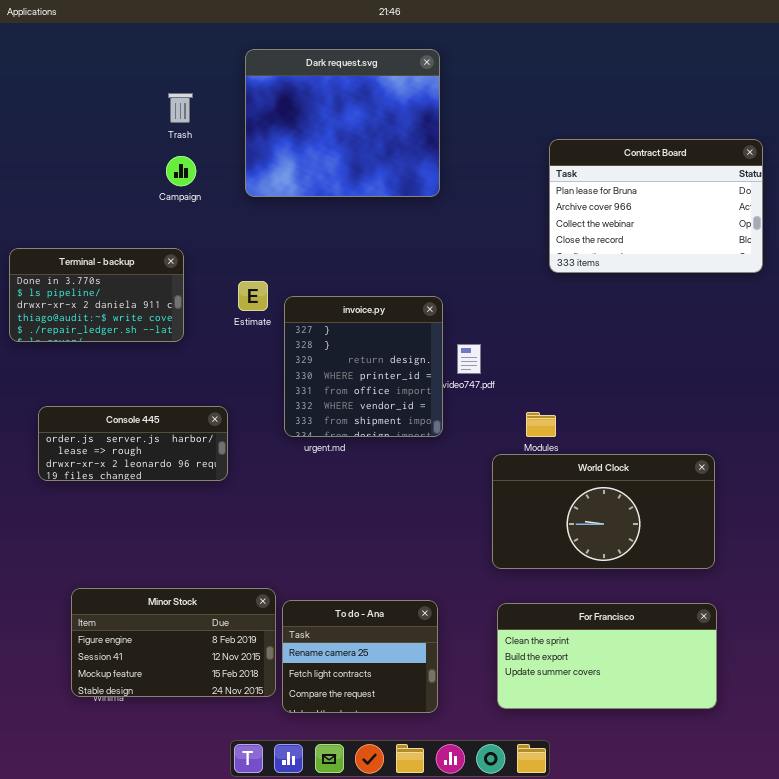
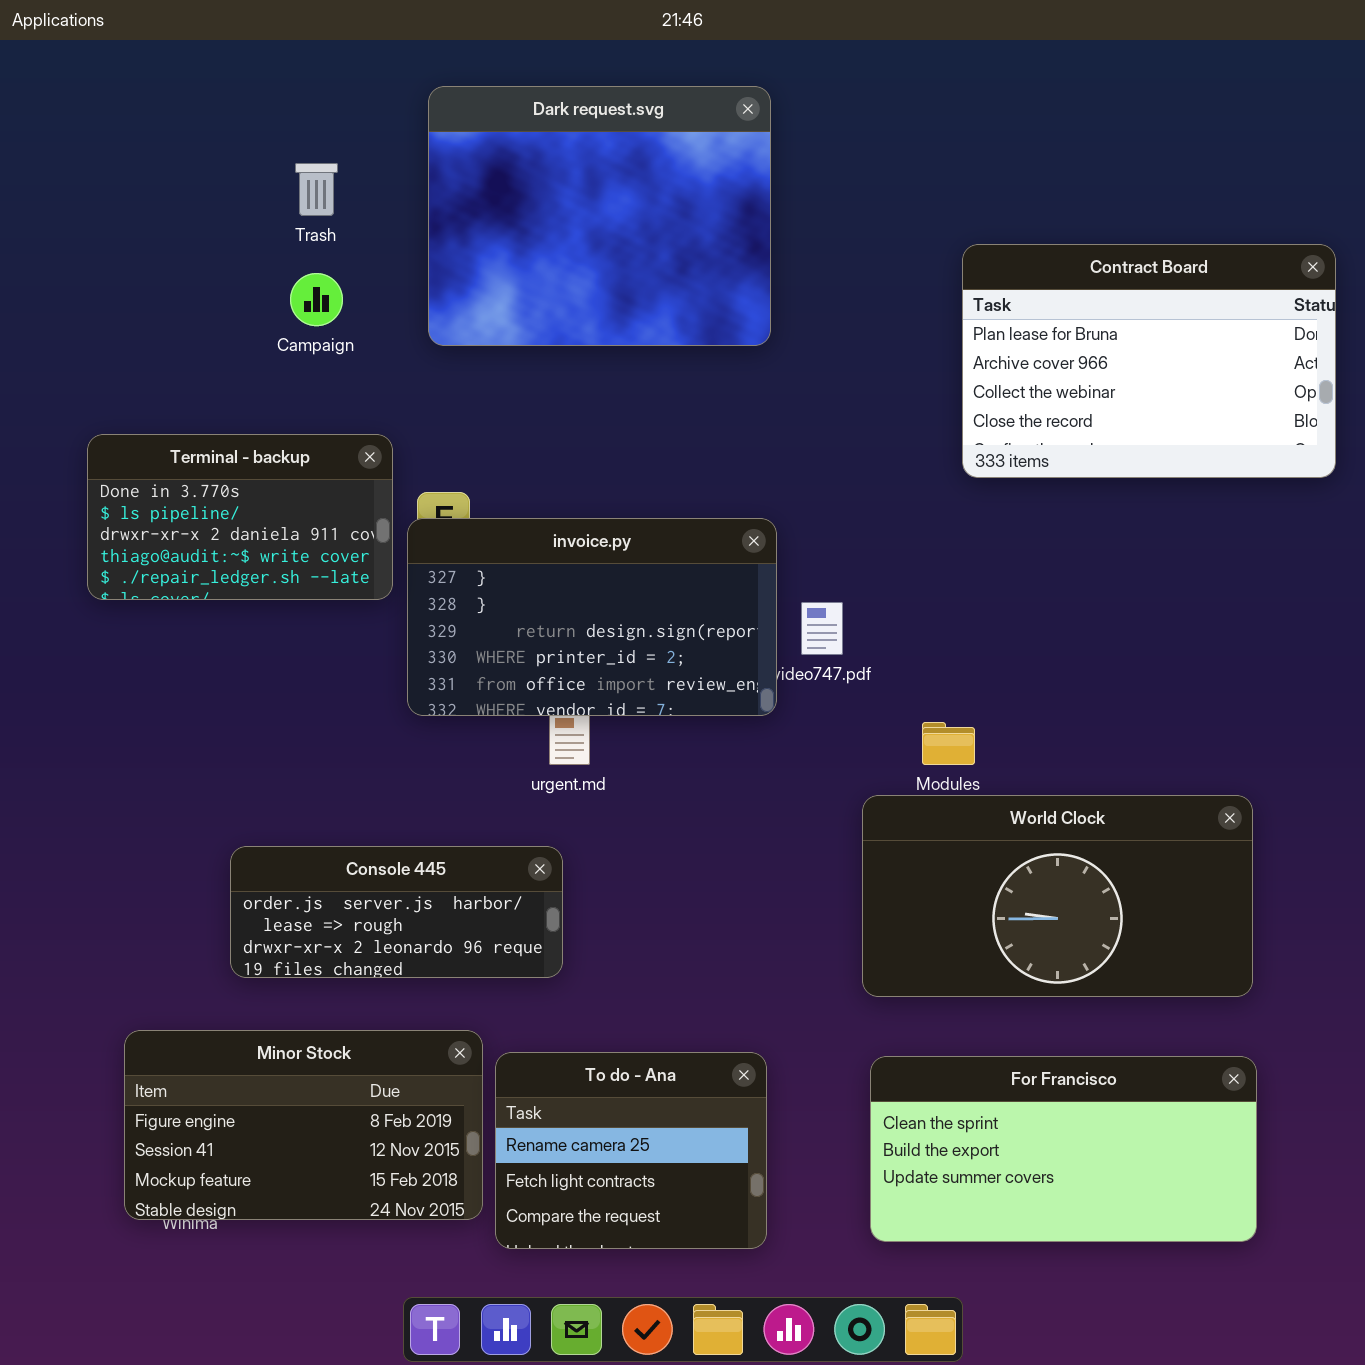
Terminal - backup: [9,248,184,342] -> [87,434,393,600], moved
invoice.py: [284,296,443,437] -> [407,518,777,716], resized
Console 445: [38,406,228,481] -> [230,846,563,978], moved

